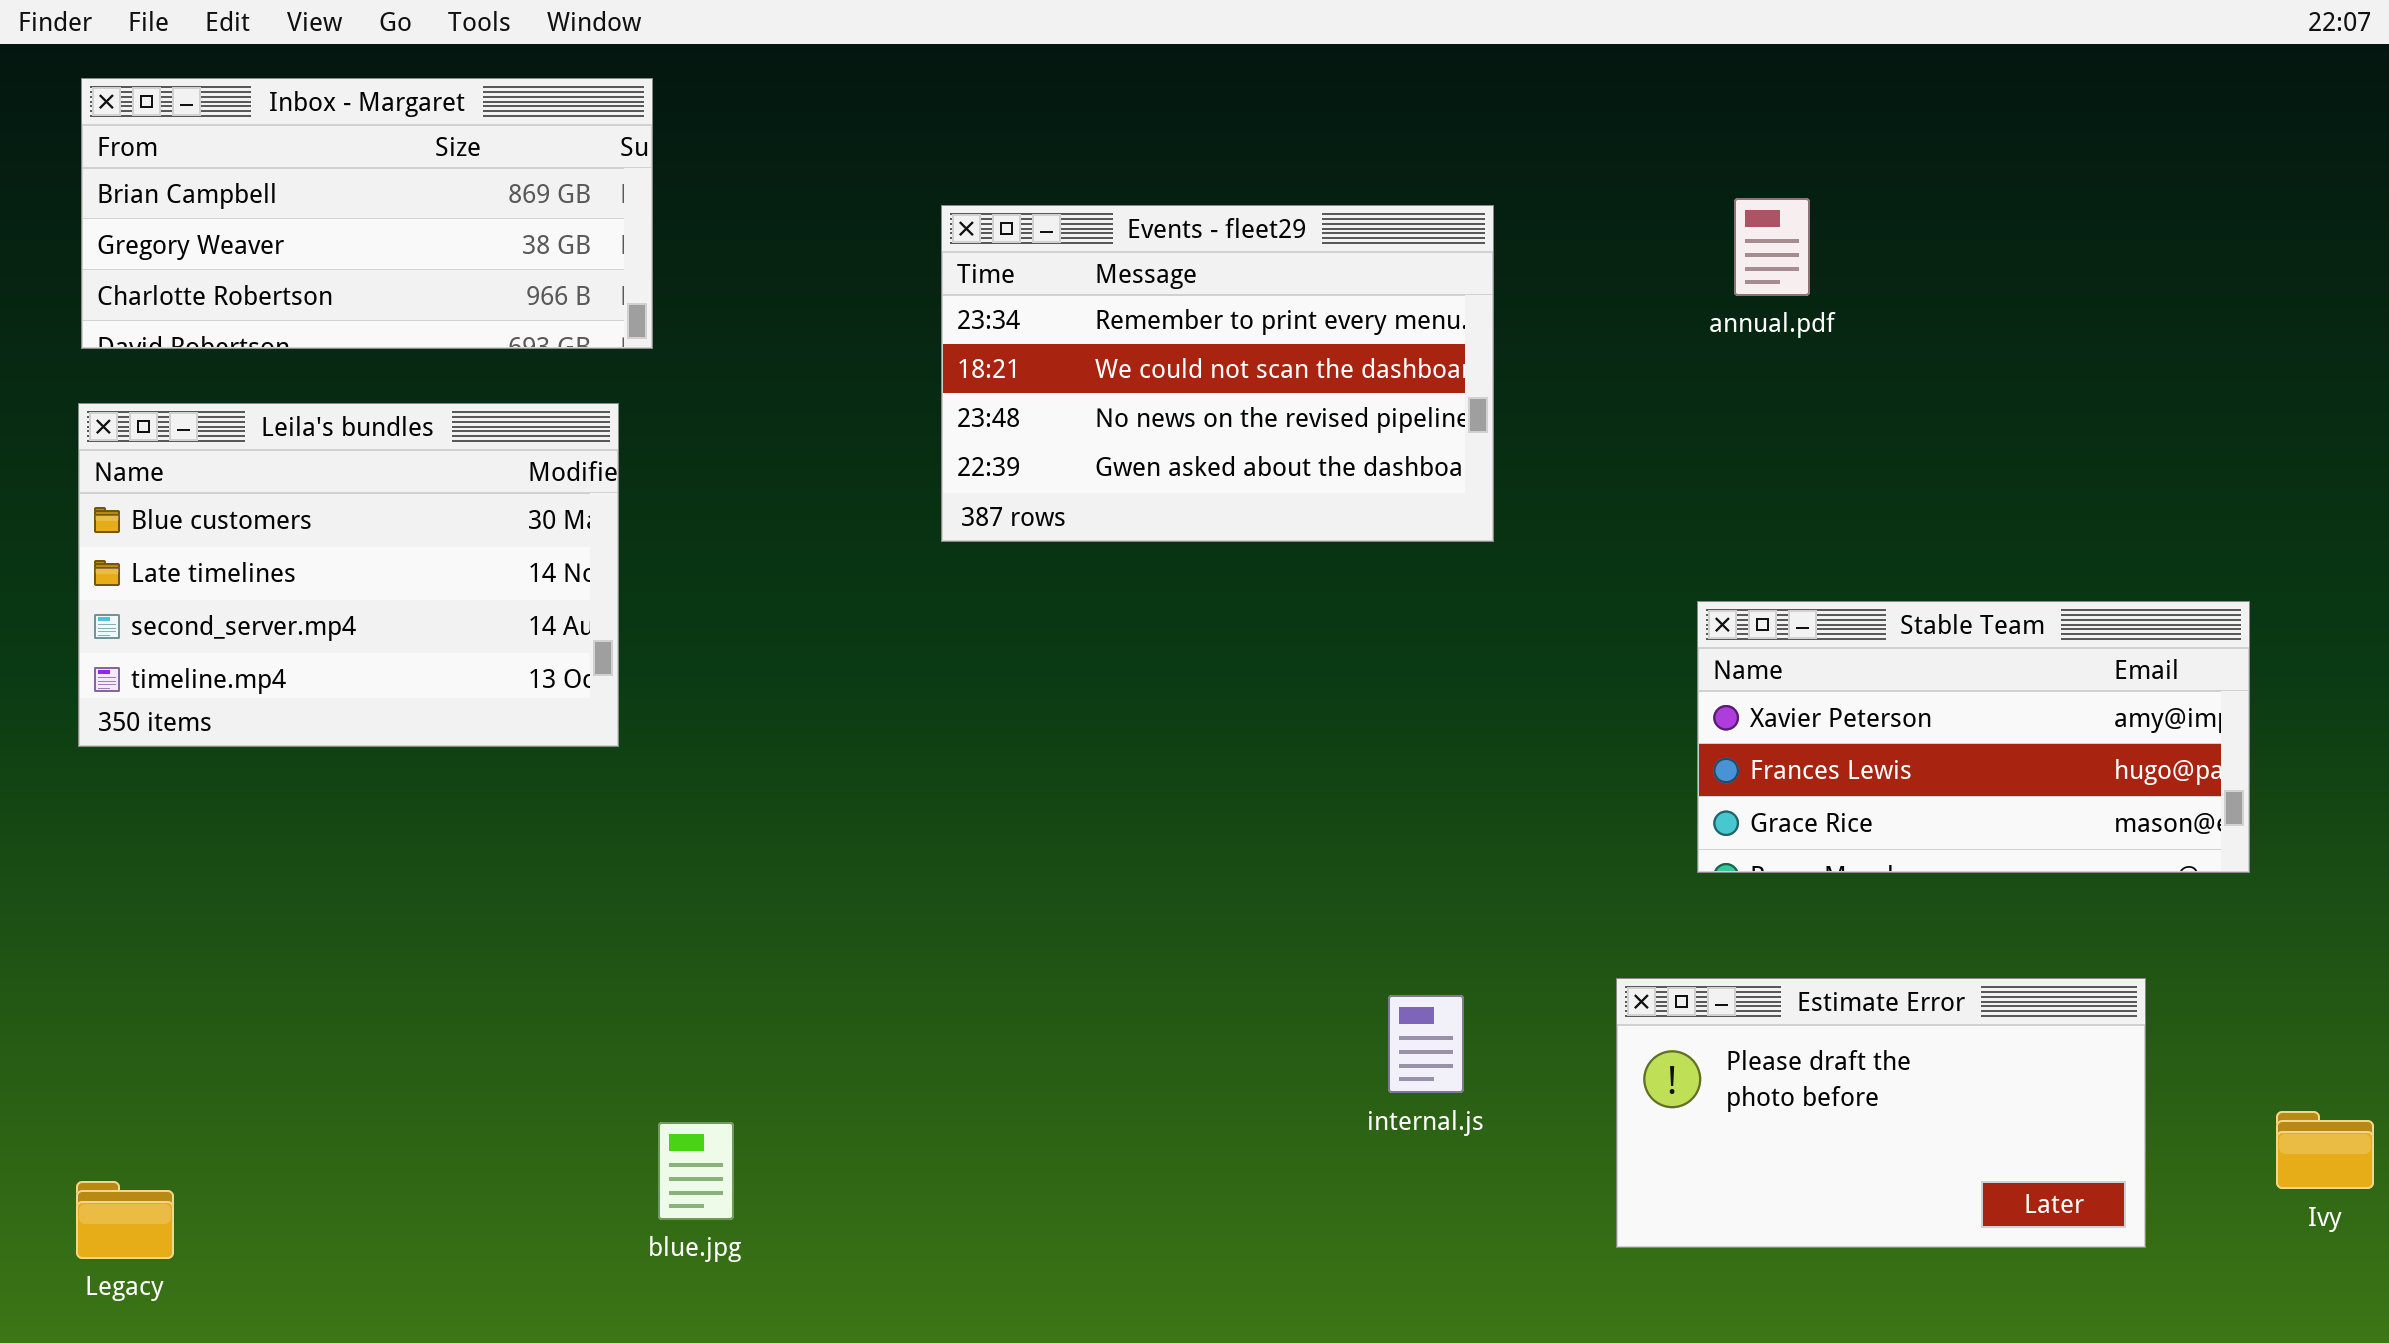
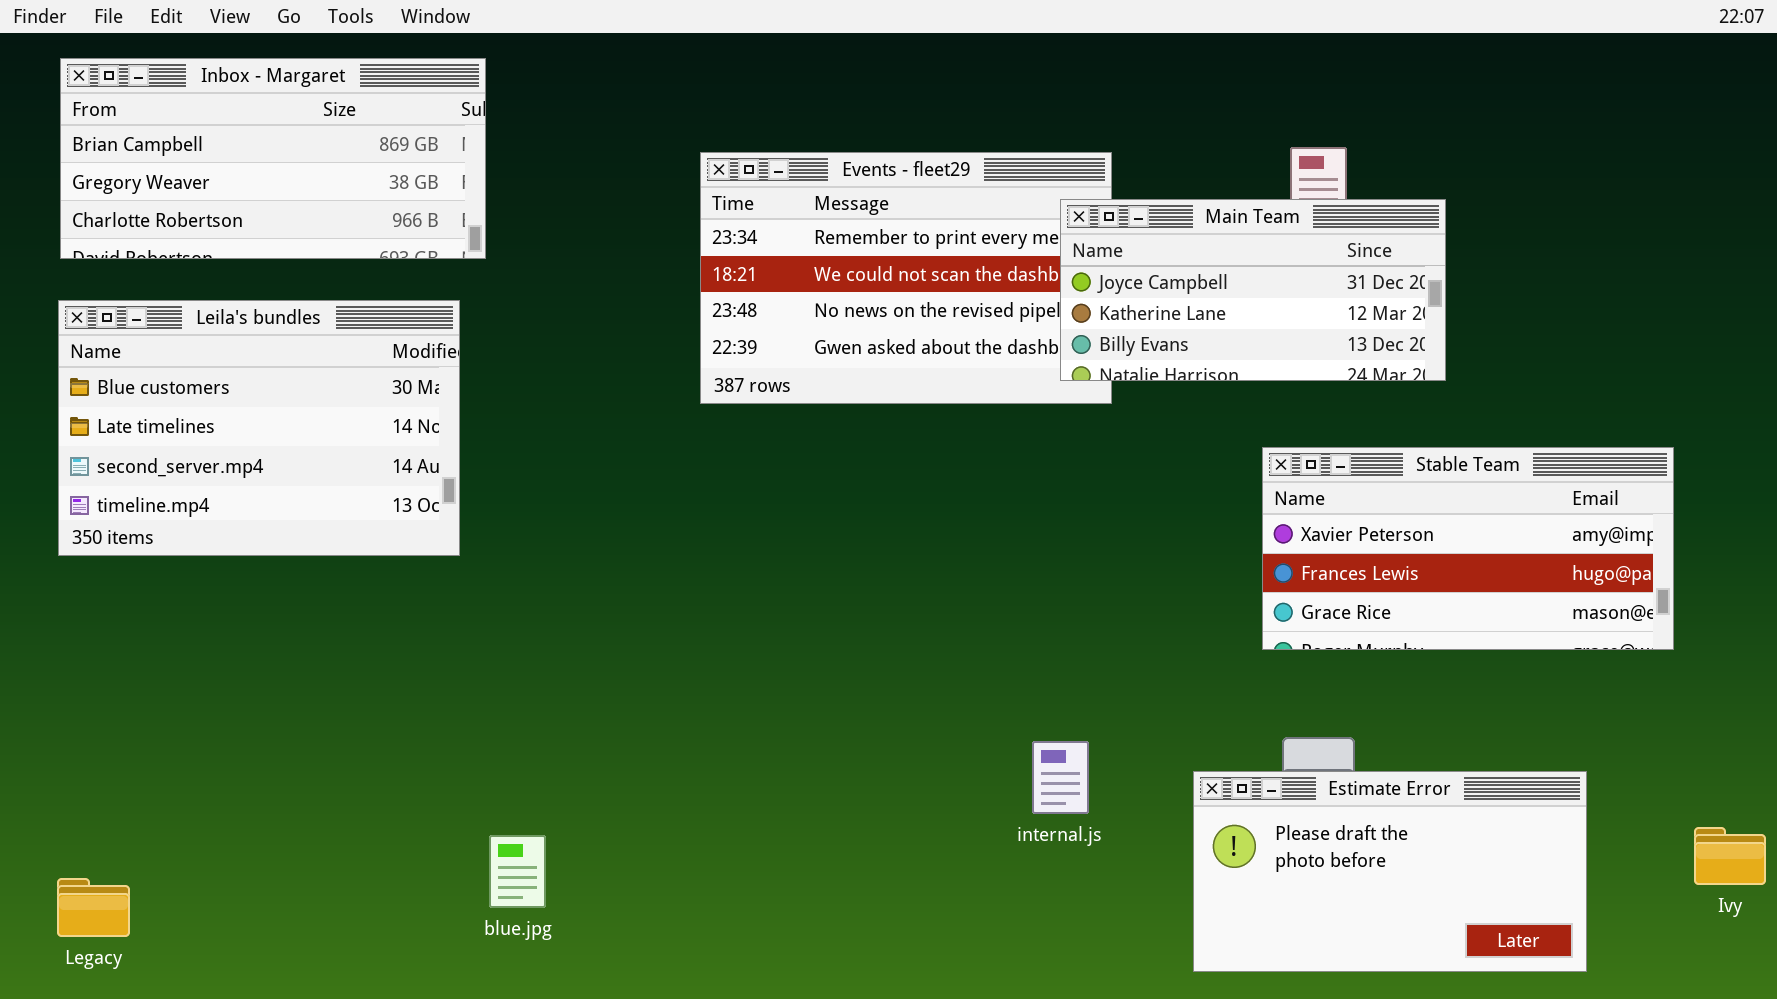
Main Team: none -> [1060,199,1446,381], opened
Estimate Error: [1616,978,2146,1248] -> [1193,771,1587,972], moved

